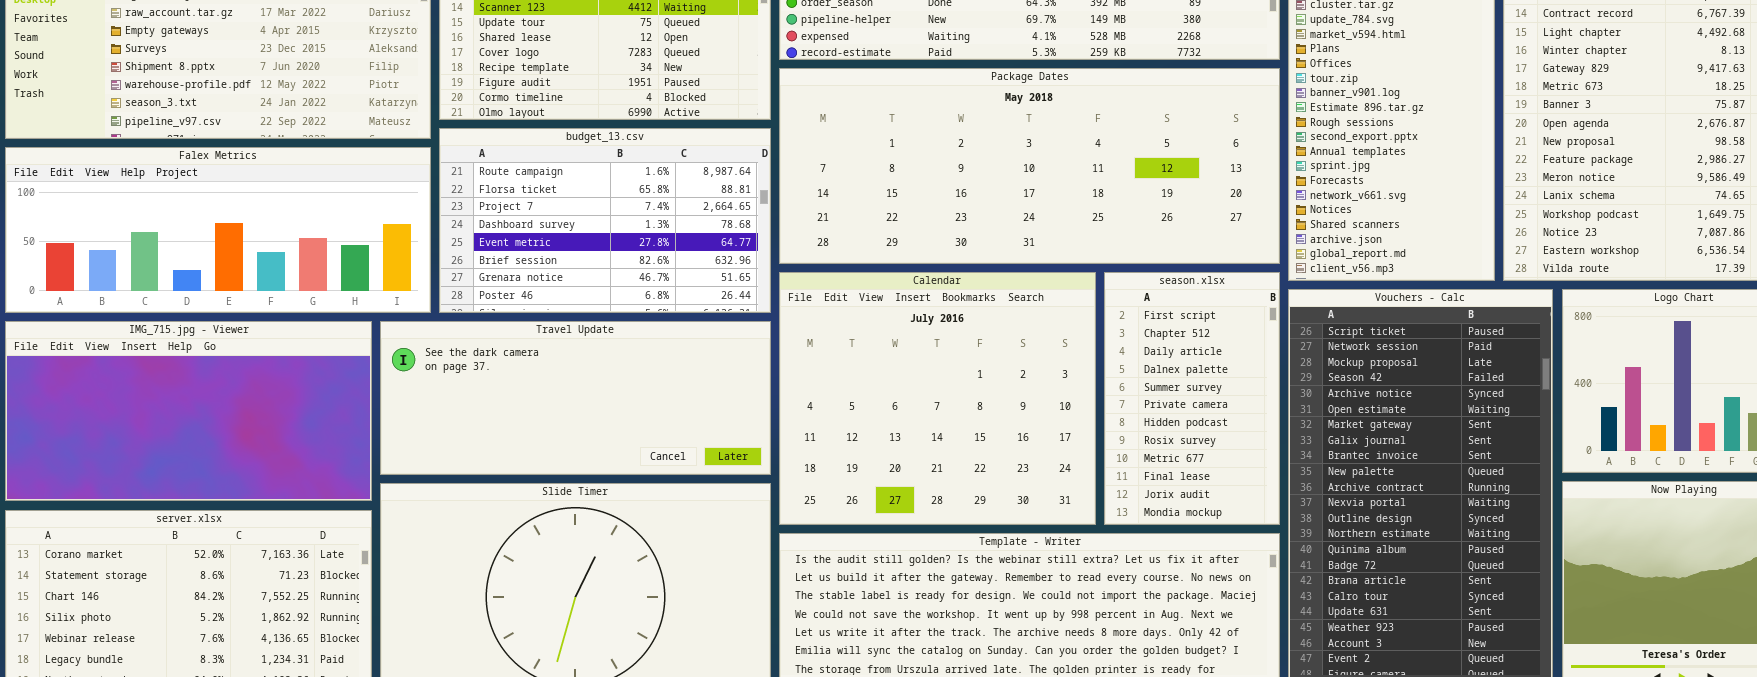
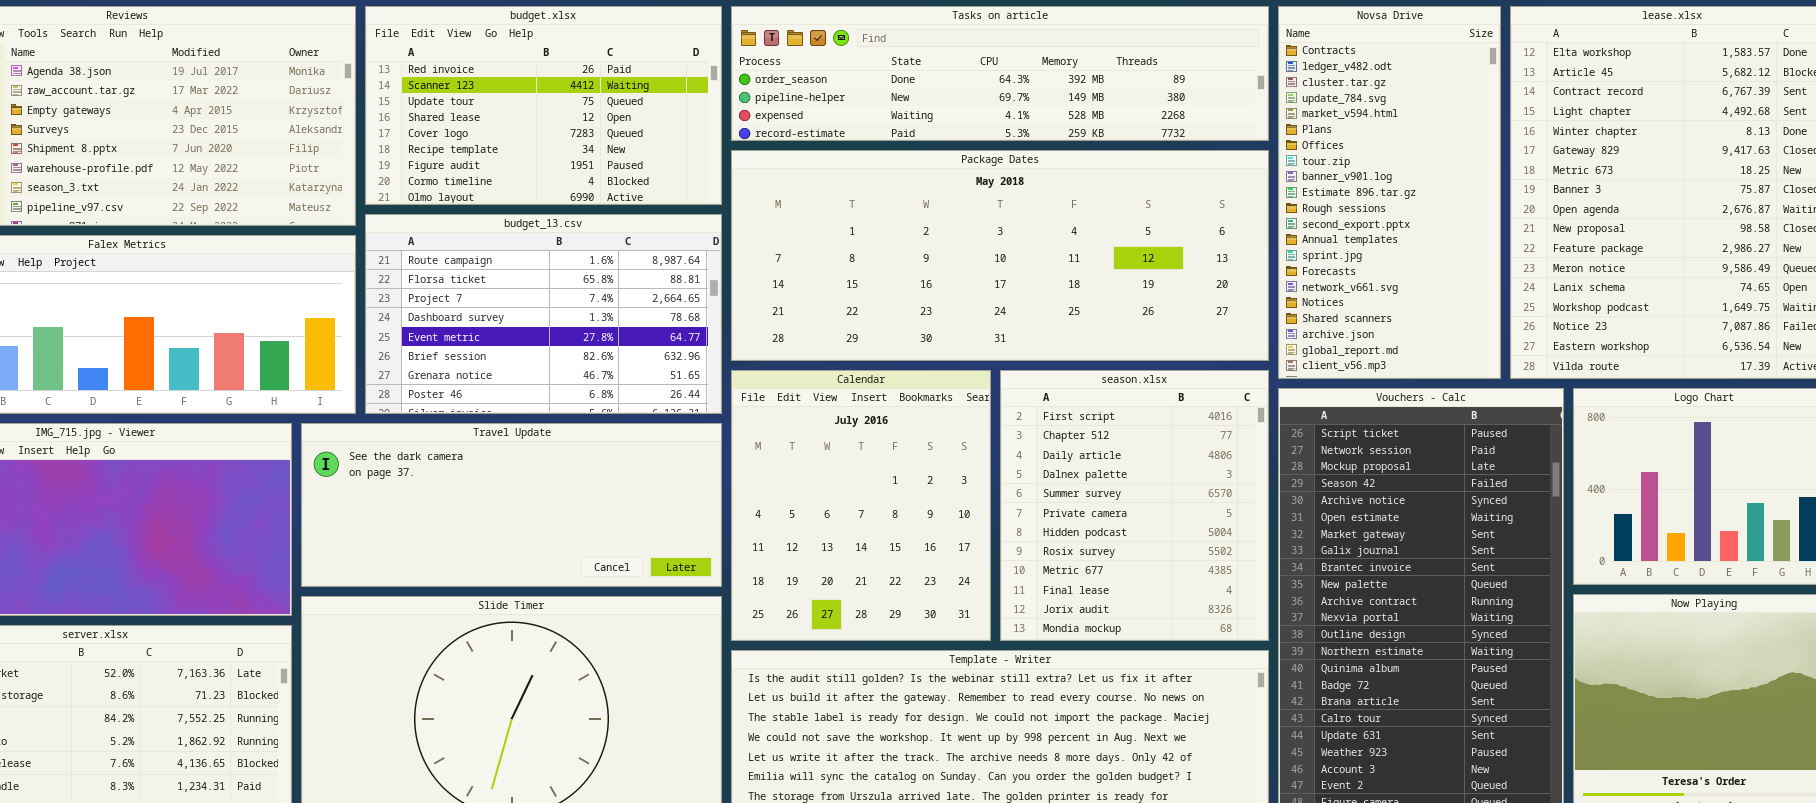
Calendar: [779,272,1096,525] -> [731,370,991,641], resized
season.xlsx: [1104,272,1280,525] -> [1000,370,1269,641], resized

